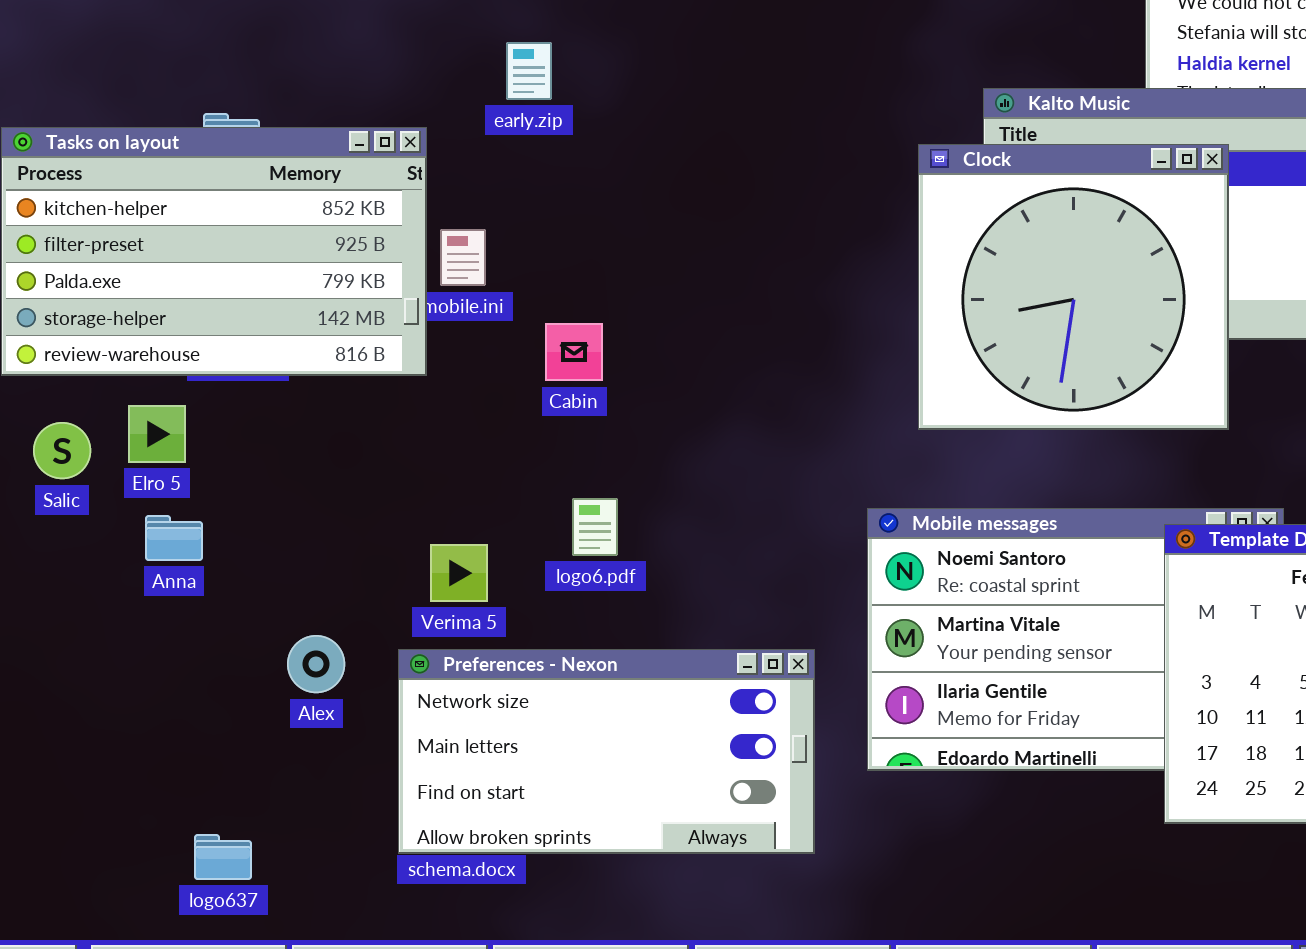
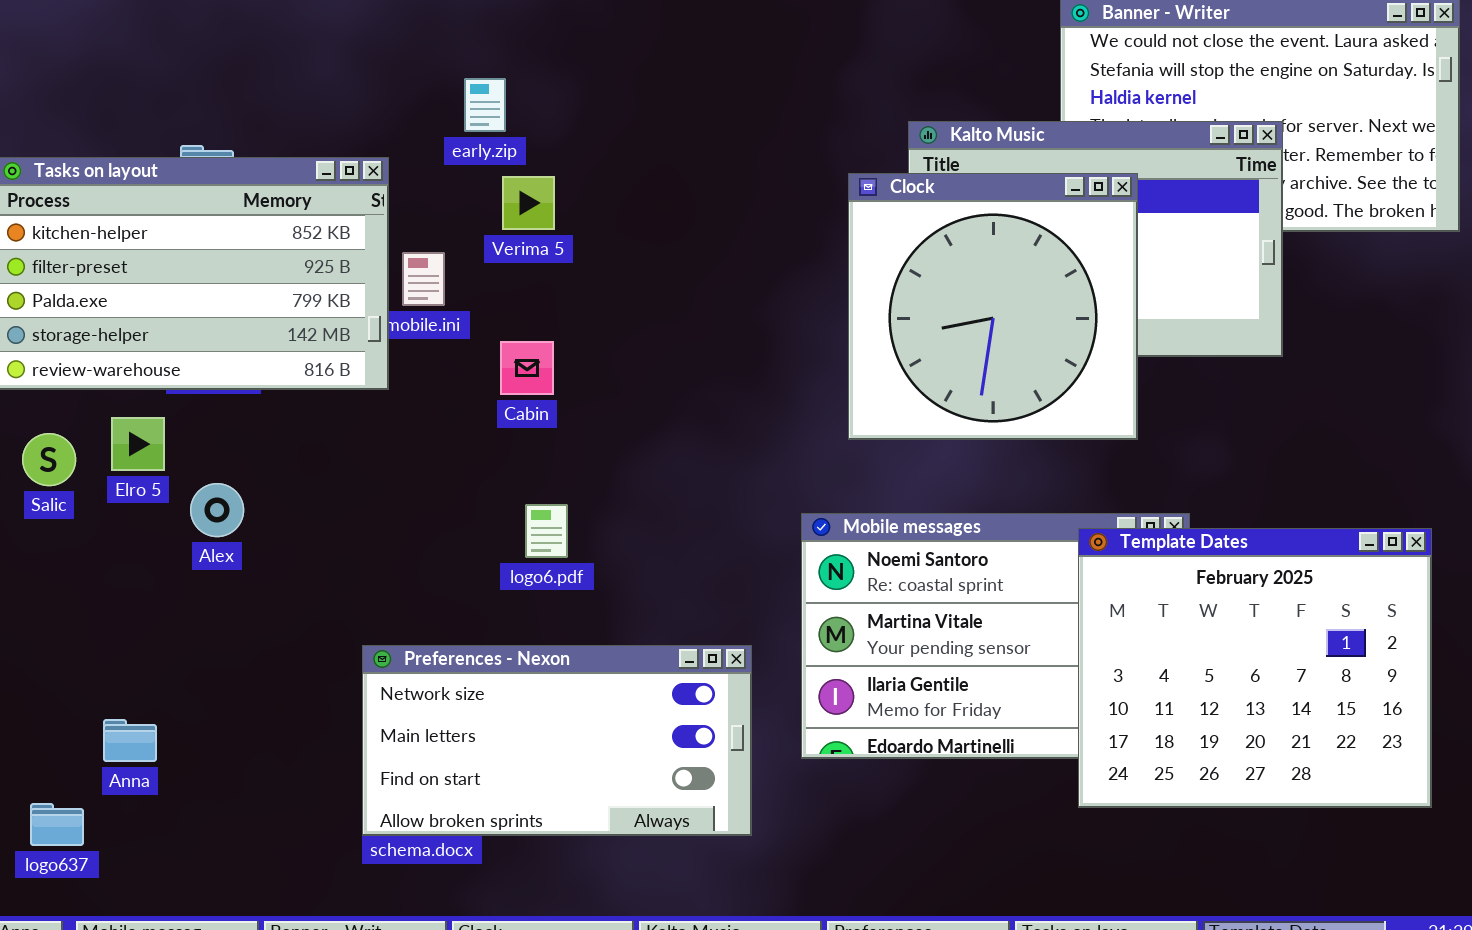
Anna: [145,515,203,561] -> [103,719,157,762], moved
Verima 5: [430,544,488,602] -> [502,176,555,230], moved
Alex: [287,635,345,693] -> [190,483,244,537], moved
logo637: [194,834,252,880] -> [30,803,84,846], moved

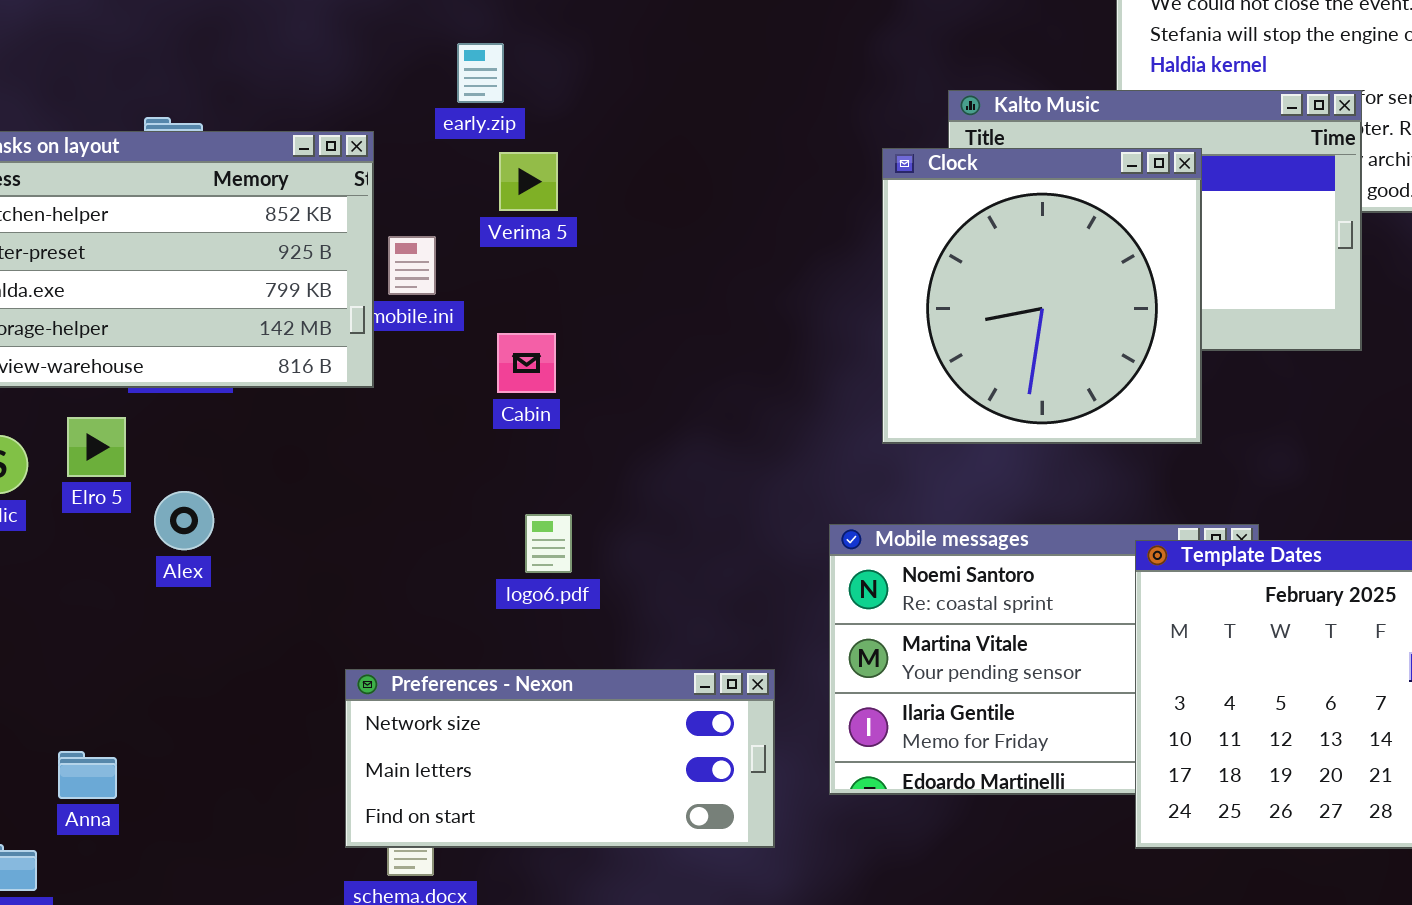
Preferences - Nexon: [362,645,752,836] -> [345,669,775,848], resized

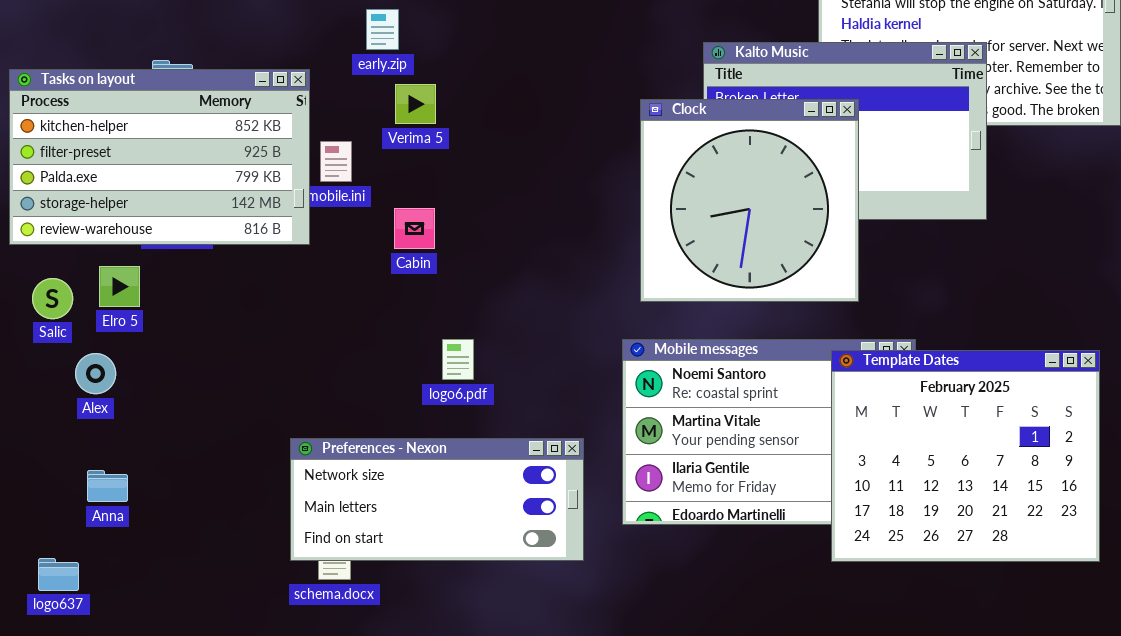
Clock: [882,148,1202,444] -> [640,99,859,302], moved
Alex: [154,491,214,550] -> [75,353,116,394], moved
logo6.pdf: [525,514,572,573] -> [442,339,474,380], moved
Anna: [58,751,117,799] -> [87,470,128,502], moved

